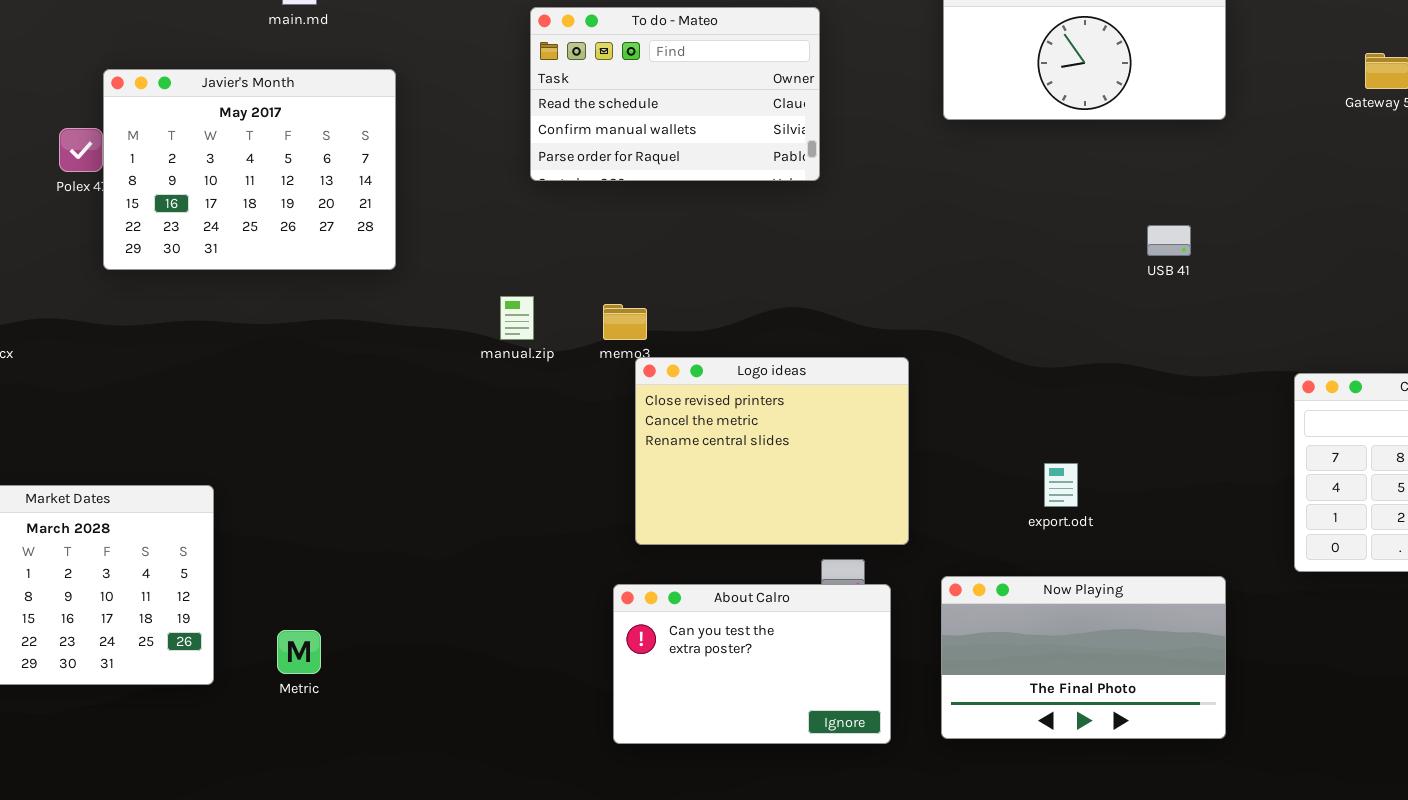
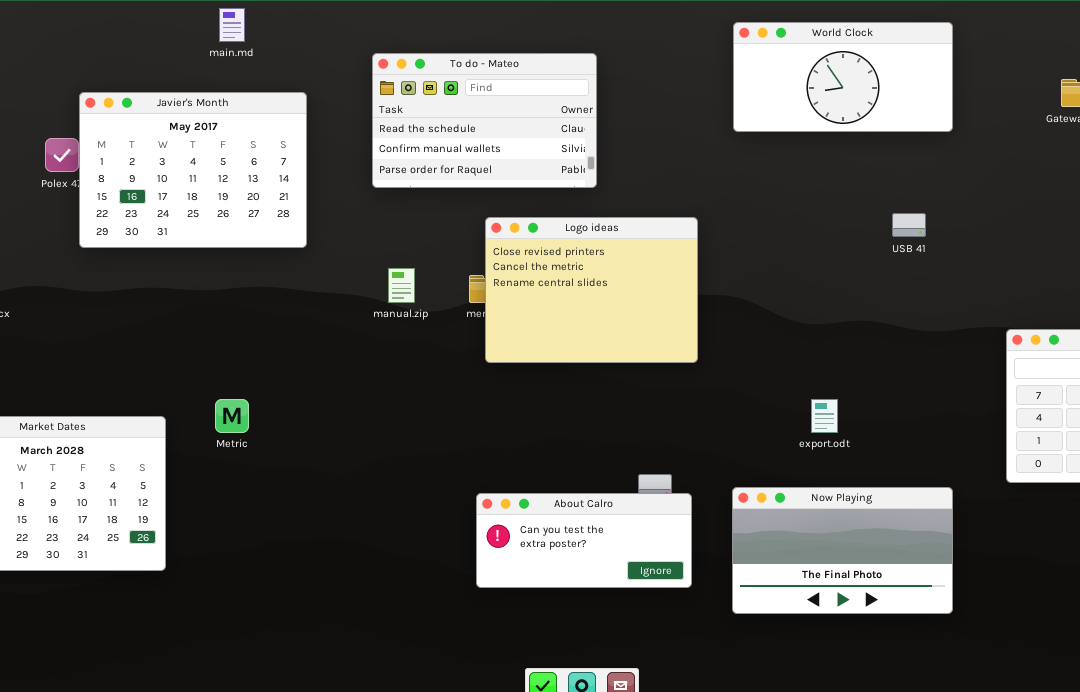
To do - Mateo: [530,7,820,181] -> [372,53,597,188], moved
Logo ideas: [635,357,909,545] -> [485,217,698,363], moved
About Calro: [613,584,891,744] -> [476,493,692,588], resized
Metric: [277,630,321,674] -> [215,399,249,433], moved

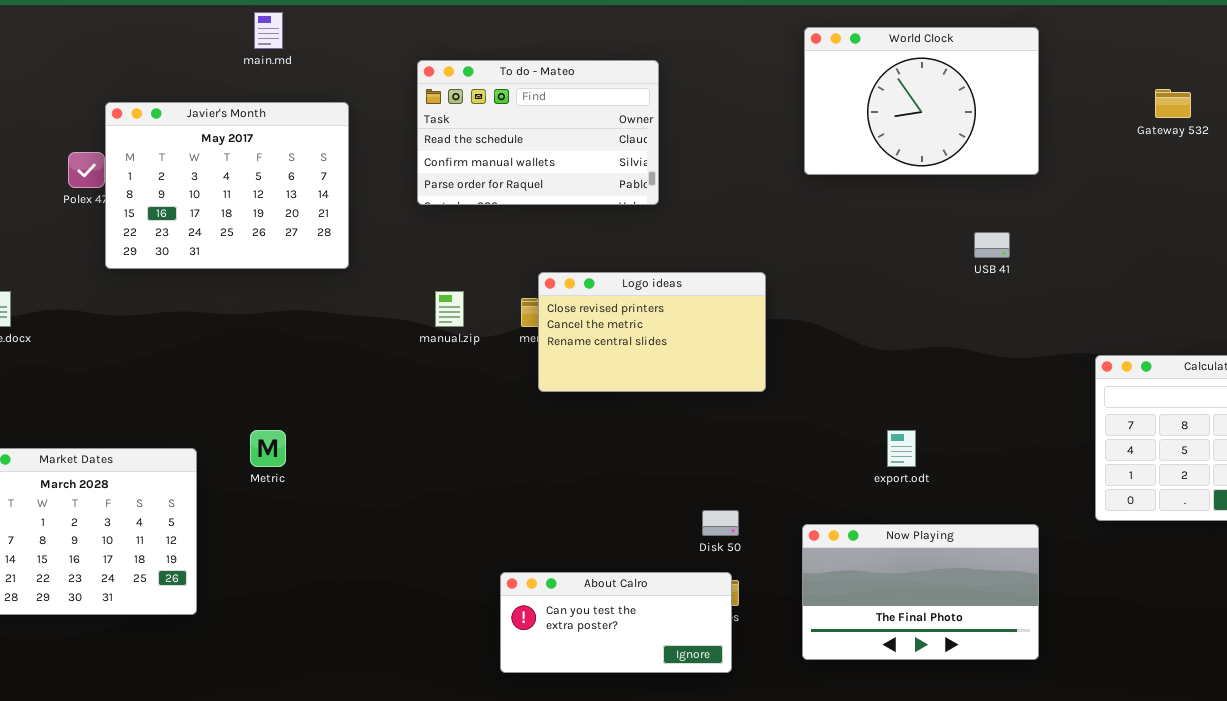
World Clock: [733,22,953,132] -> [804,27,1039,175], resized
Logo ideas: [485,217,698,363] -> [538,272,766,392], resized
About Calro: [476,493,692,588] -> [500,572,732,673], moved

